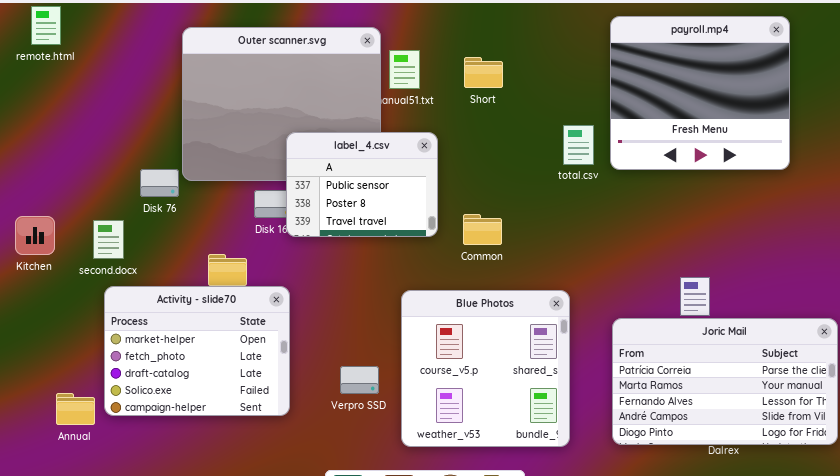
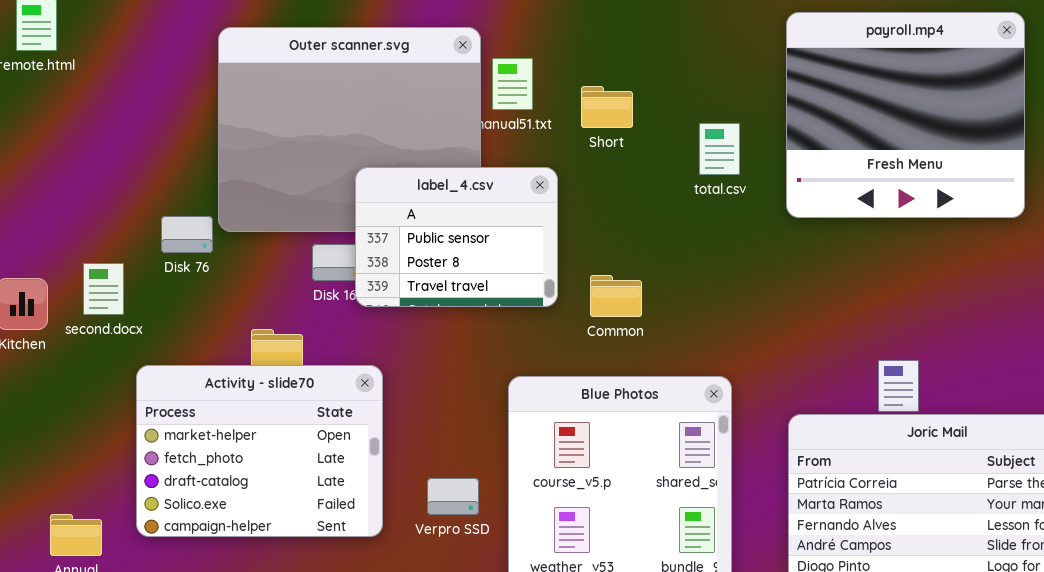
Short: [464,57,503,88] -> [581,86,633,128], moved
total.csv: [563,125,594,165] -> [699,123,740,175], moved
second.docx: [93,220,124,259] -> [83,263,124,315], moved
Activity - slide70: [104,286,290,416] -> [136,365,383,537], moved

